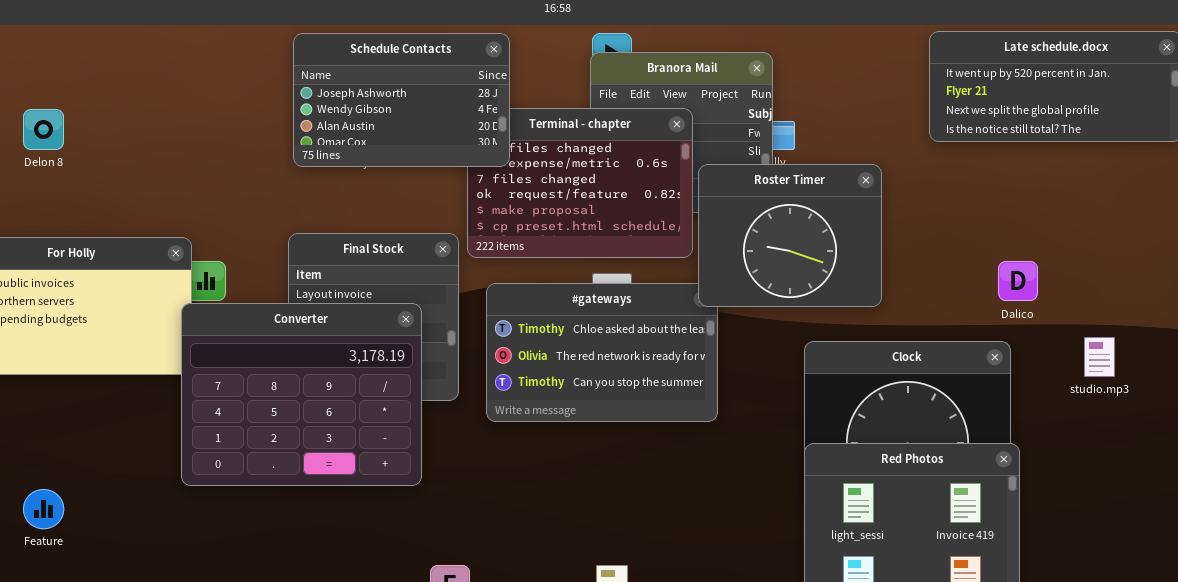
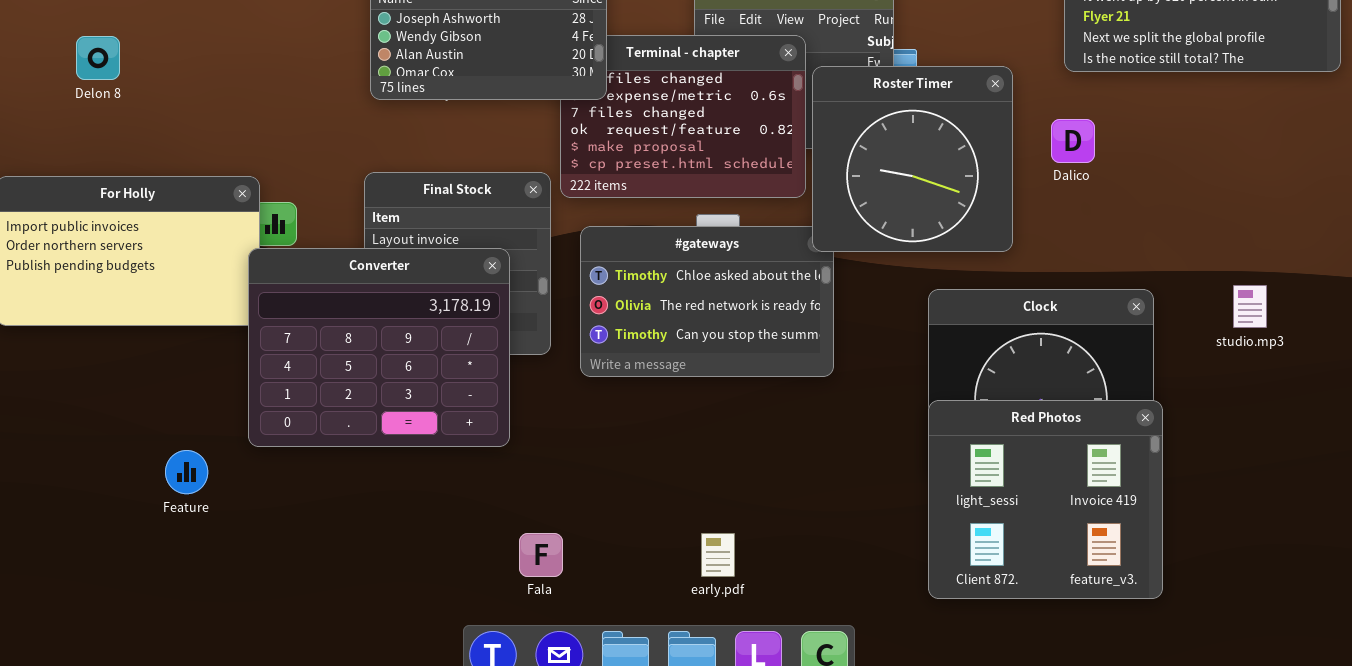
Roster Timer: [698,164,882,307] -> [812,66,1013,252], resized
Dalico: [998,261,1038,301] -> [1051,119,1095,163], moved
Feature: [23,489,64,529] -> [165,450,208,494], moved

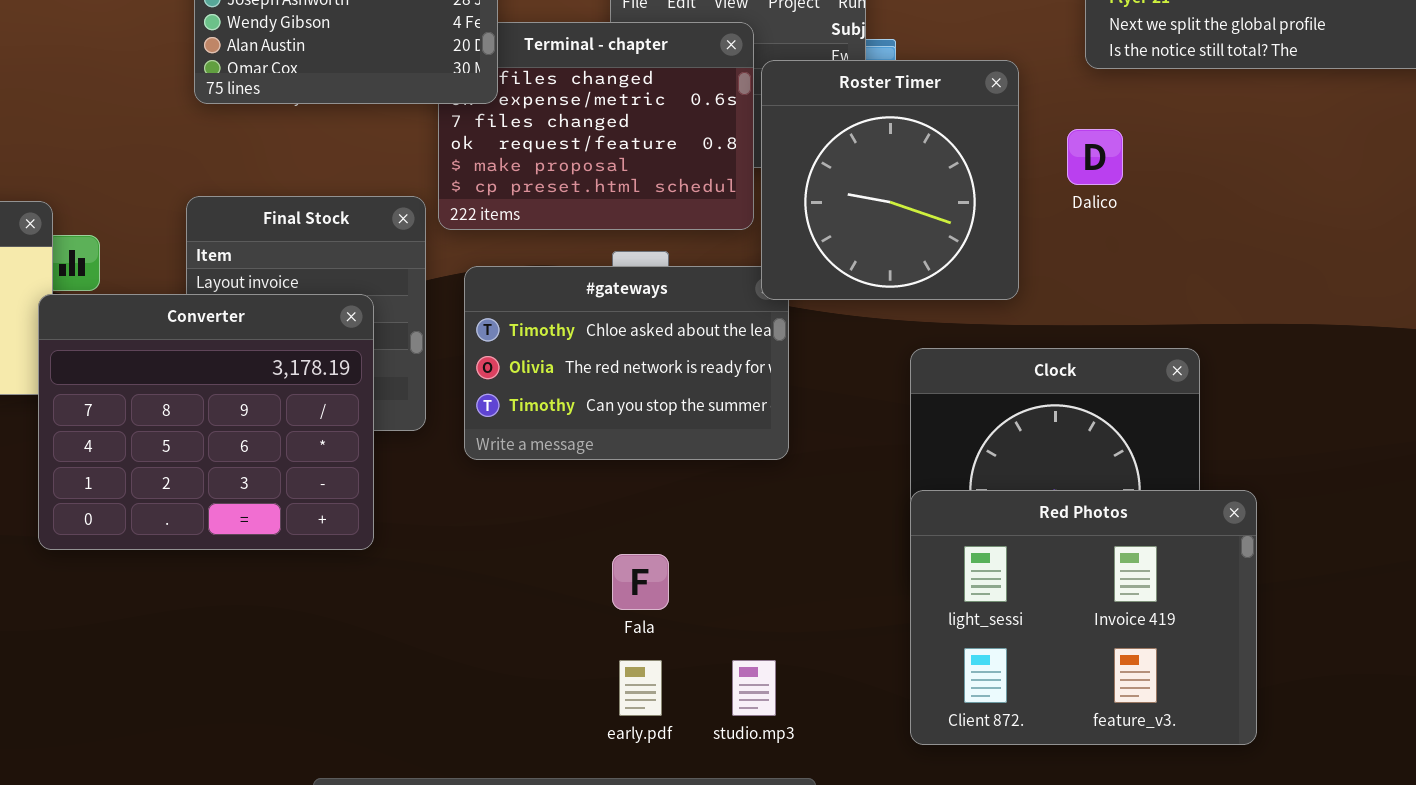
studio.mp3: [1233,285,1267,328] -> [732,660,776,716], moved
Red Photos: [928,400,1163,599] -> [910,490,1257,745], resized
Fala: [519,533,563,577] -> [612,554,669,610], moved

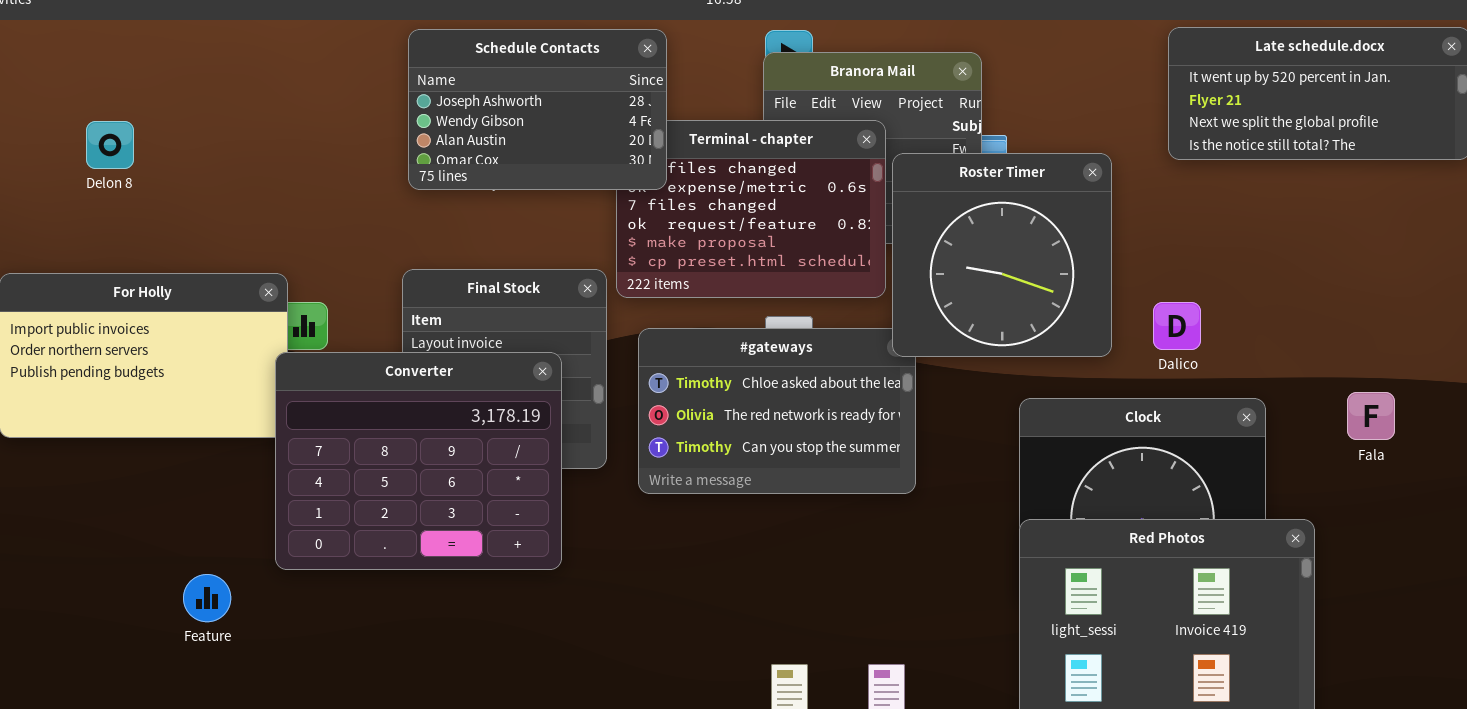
Dalico: [1067,129,1123,185] -> [1153,302,1201,350], moved
Fala: [612,554,669,610] -> [1347,392,1395,440], moved

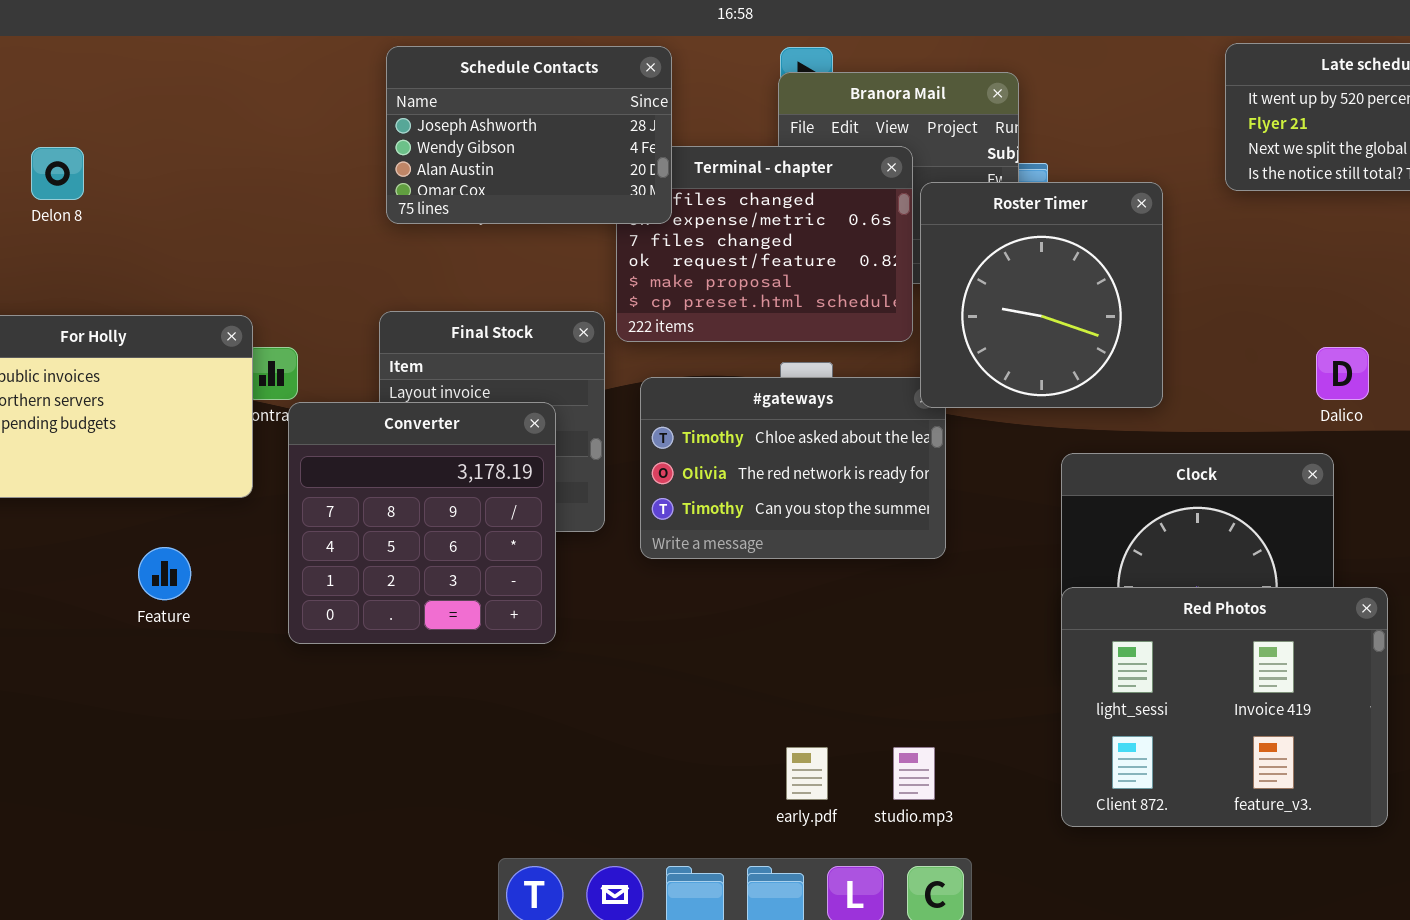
Dalico: [1153,302,1201,350] -> [1316,347,1369,400], moved
Converter: [275,352,562,570] -> [288,402,556,644], resized
Feature: [183,574,231,622] -> [138,547,191,600], moved

